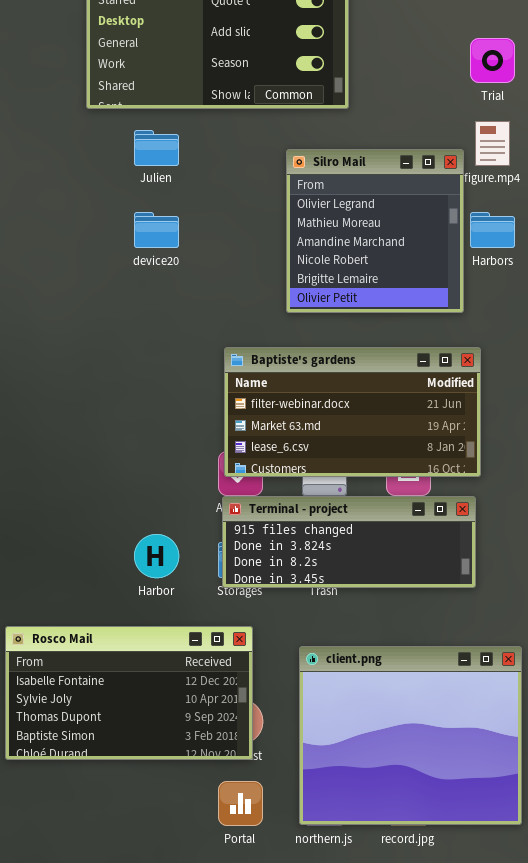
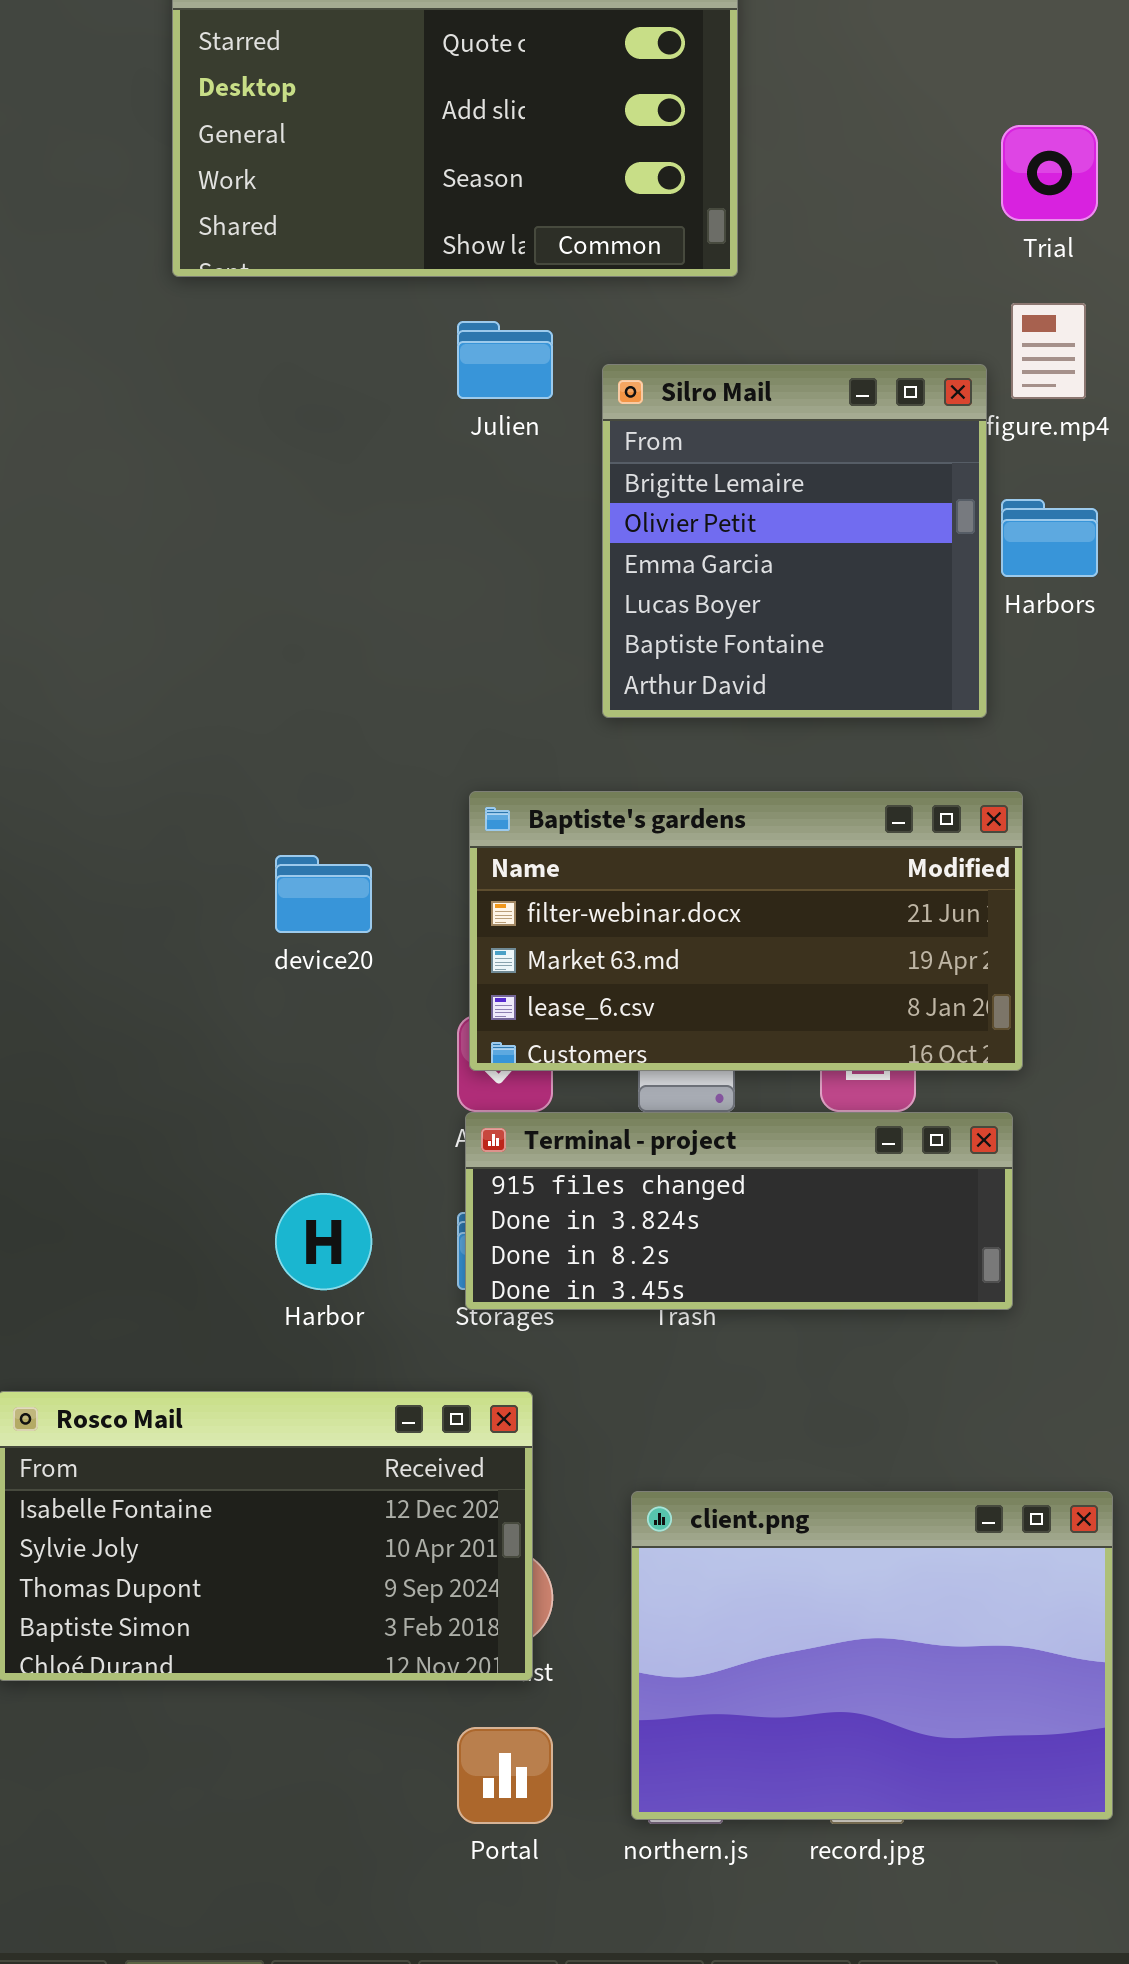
Julien: [134,130,179,166] -> [457,321,553,399], moved
Silro Mail: [286,149,464,313] -> [602,364,987,718], scrolled down 4 rows
device20: [134,212,179,248] -> [275,855,372,933], moved
client.png: [299,646,522,825] -> [631,1491,1113,1820], resized

